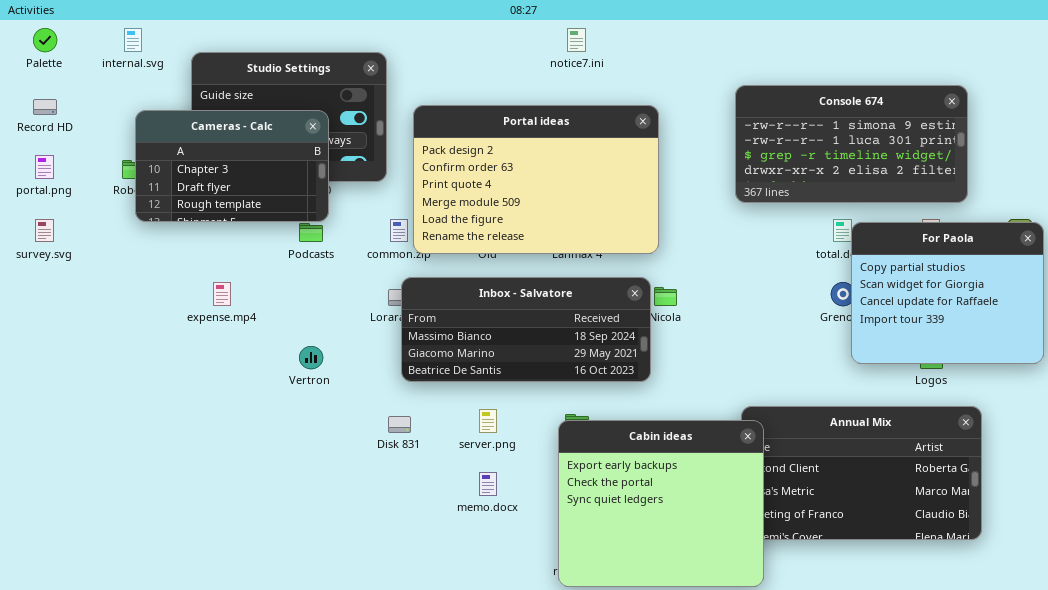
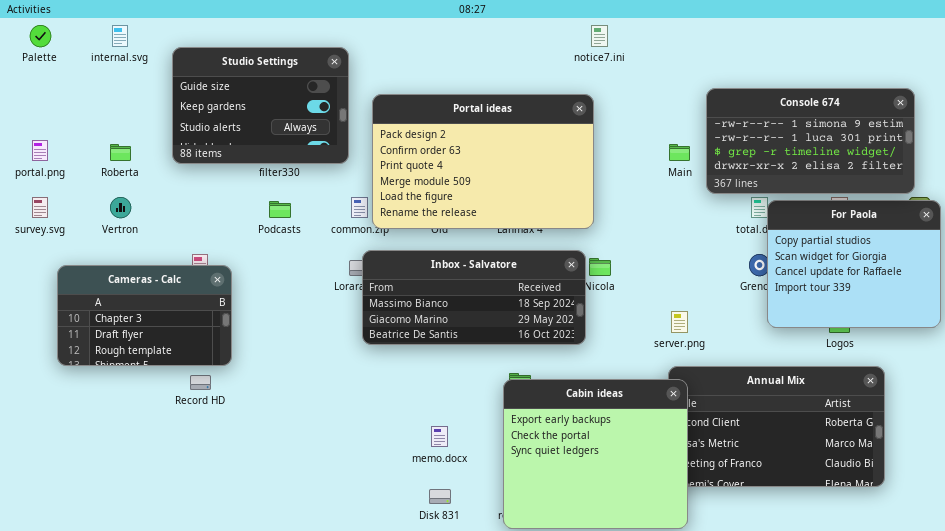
notice7.ini: [567,28,586,52] -> [591,25,608,47], moved
Console 674: [735,85,968,203] -> [706,88,915,194], moved
Record HD: [33,99,57,115] -> [190,375,211,390], moved
Cameras - Calc: [135,110,329,222] -> [57,265,232,366], moved
Vertron: [299,346,323,369] -> [110,197,131,218], moved
server.png: [479,409,497,433] -> [671,311,688,333], moved
Disk 831: [388,416,411,433] -> [429,489,451,504], moved

